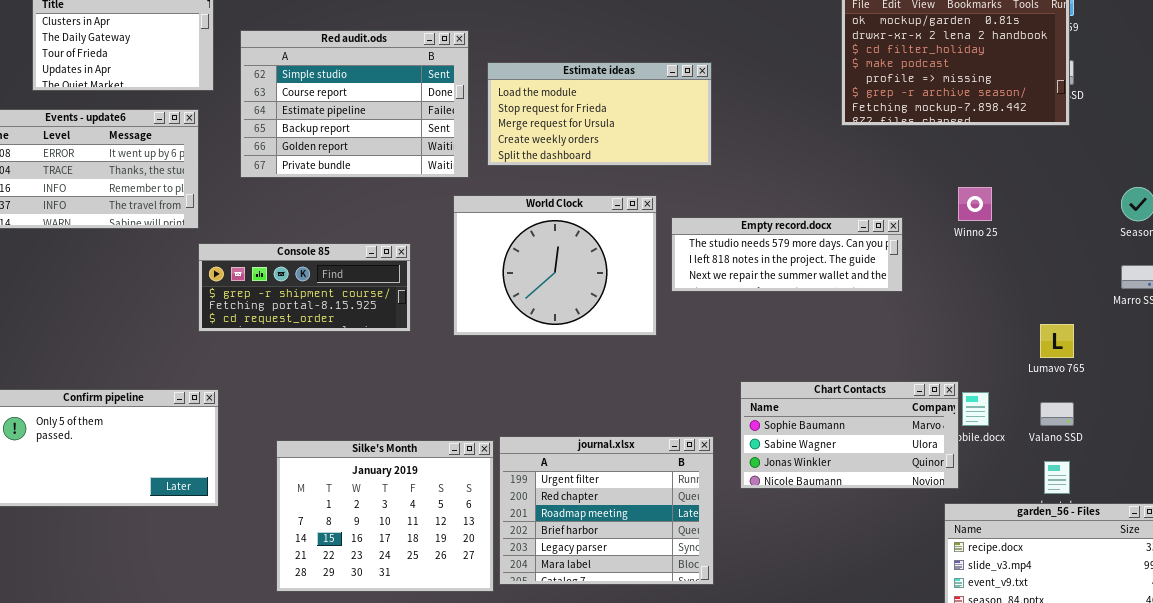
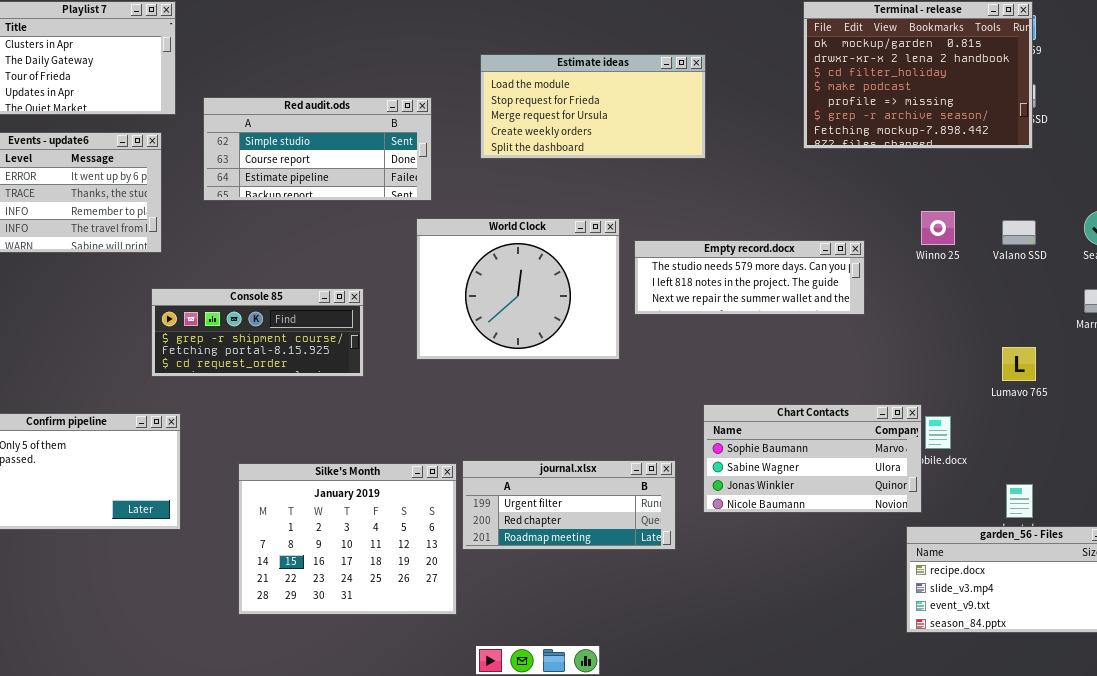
Red audit.ods: [240,30,469,178] -> [203,97,432,201], resized
Estimate ideas: [487,62,712,166] -> [480,54,706,159], moved
Console 85: [198,243,411,332] -> [151,288,364,377], moved
Valano SSD: [1040,402,1074,426] -> [1002,220,1036,245], moved
journal.xlsx: [499,436,714,585] -> [462,460,676,550], resized

